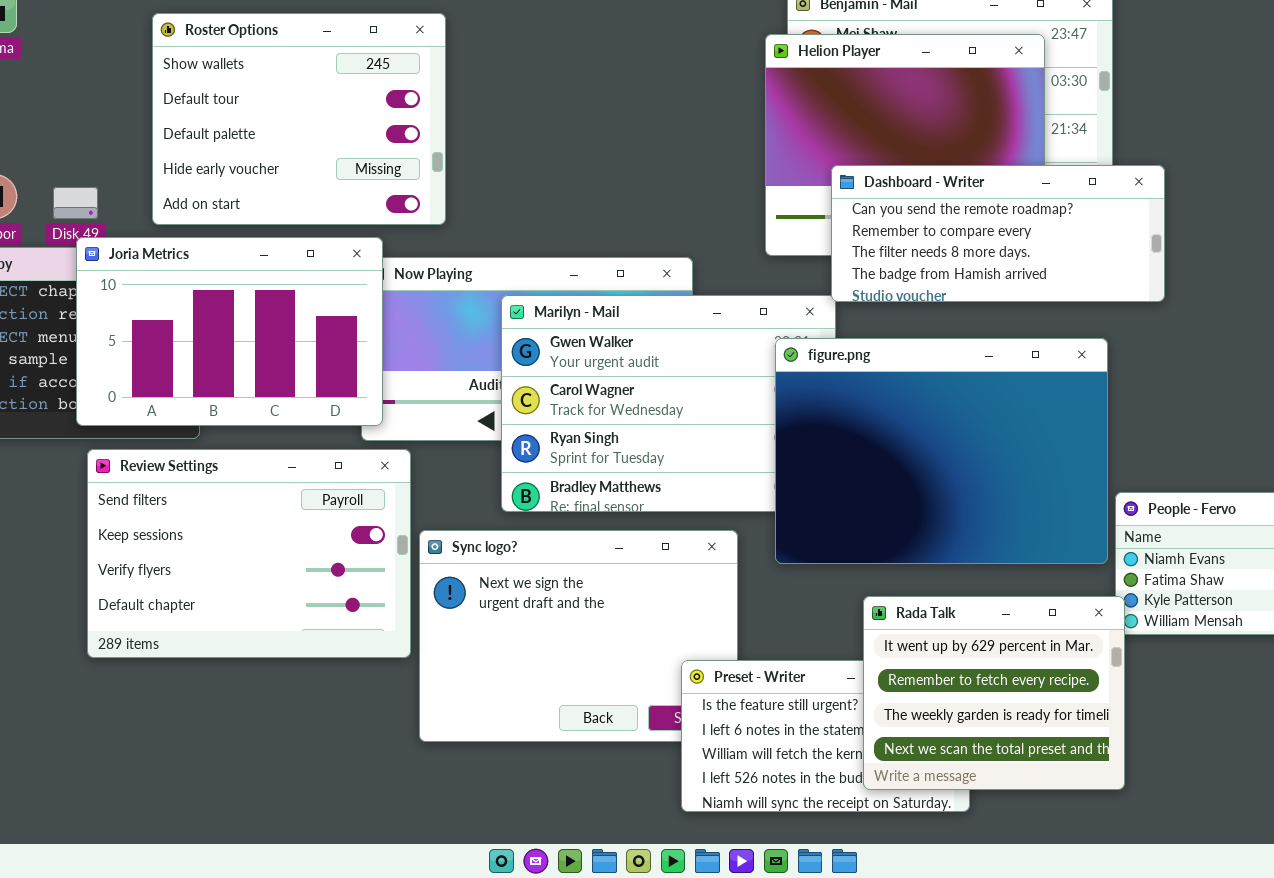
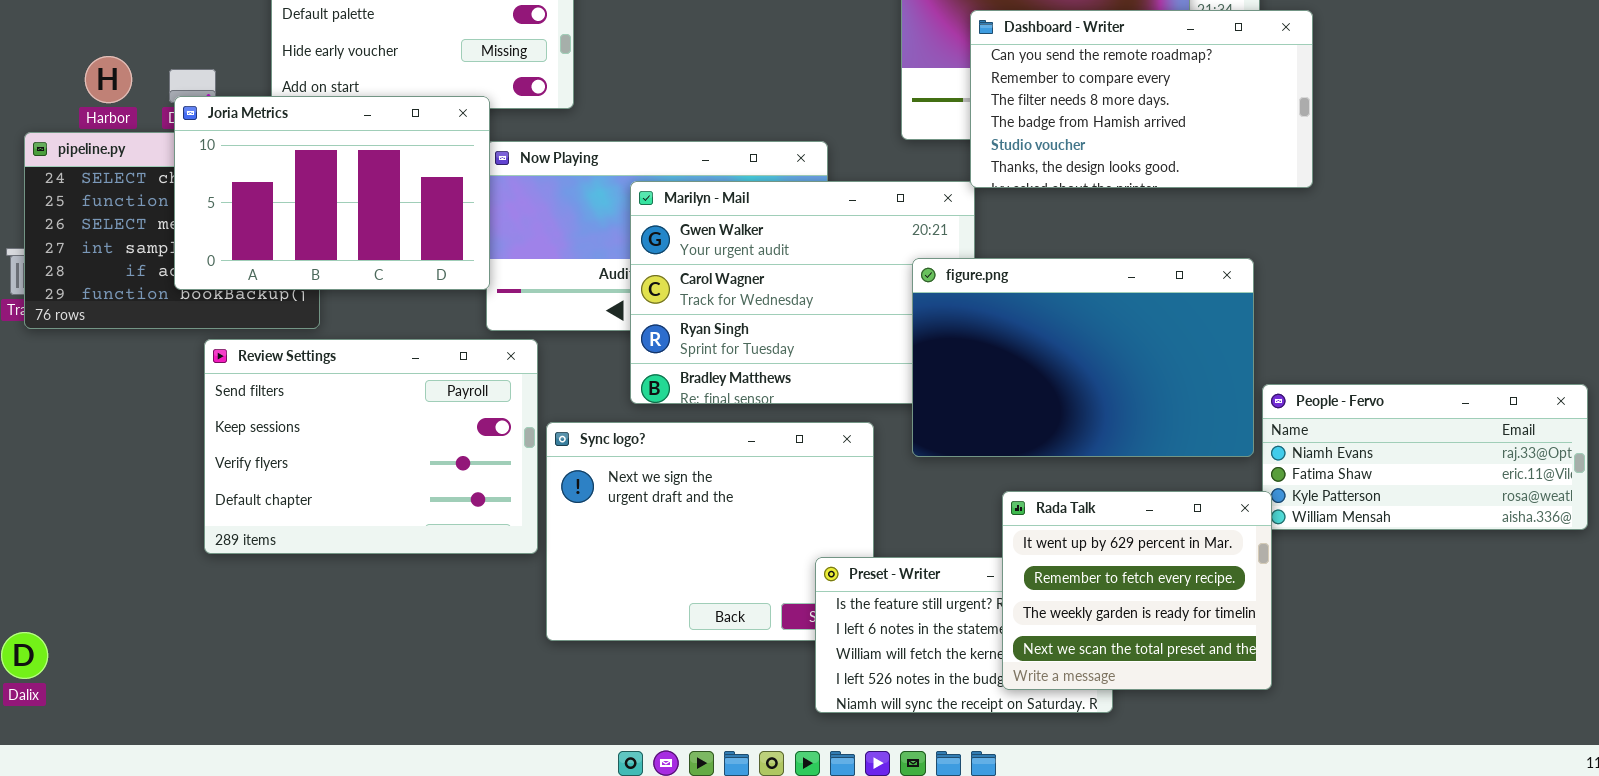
Dashboard - Writer: [831,165,1165,302] -> [970,10,1313,188], resized
Joria Metrics: [76,237,383,426] -> [174,96,490,290], moved
figure.png: [775,338,1108,564] -> [912,258,1254,457], resized

